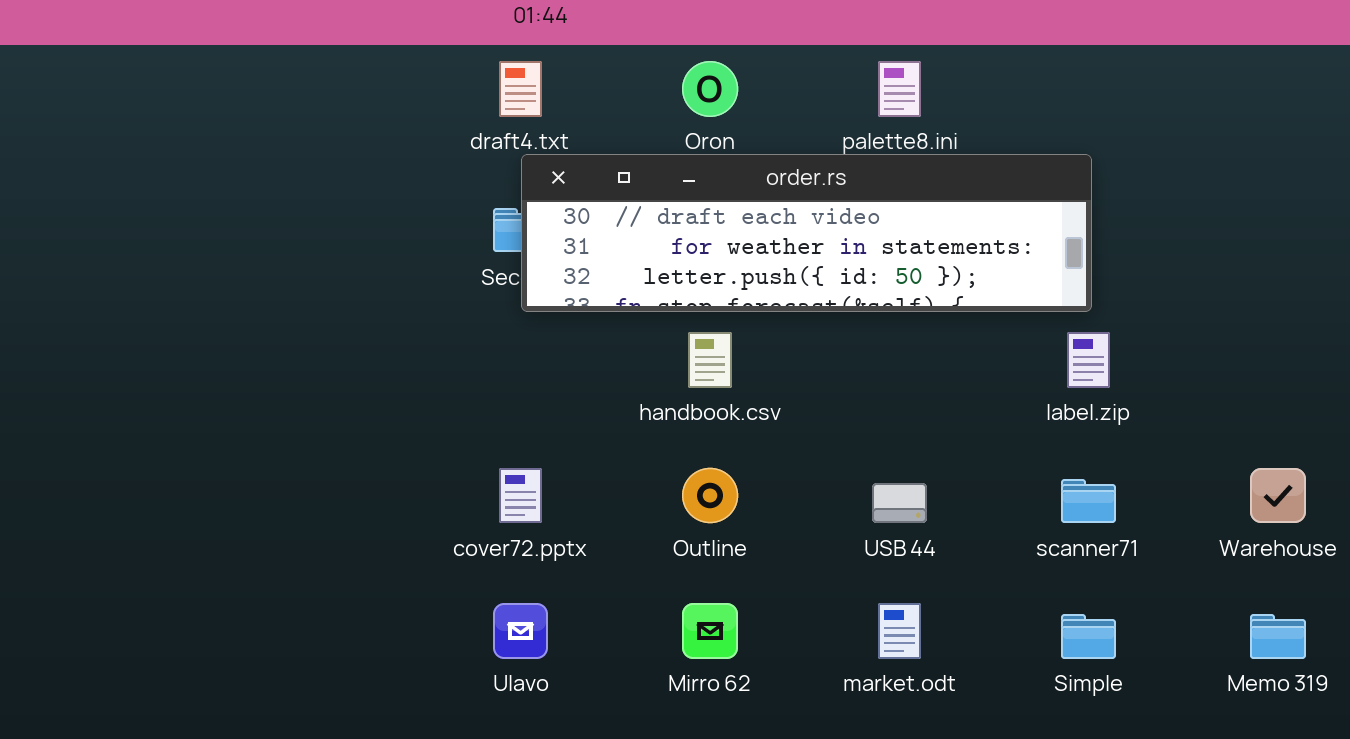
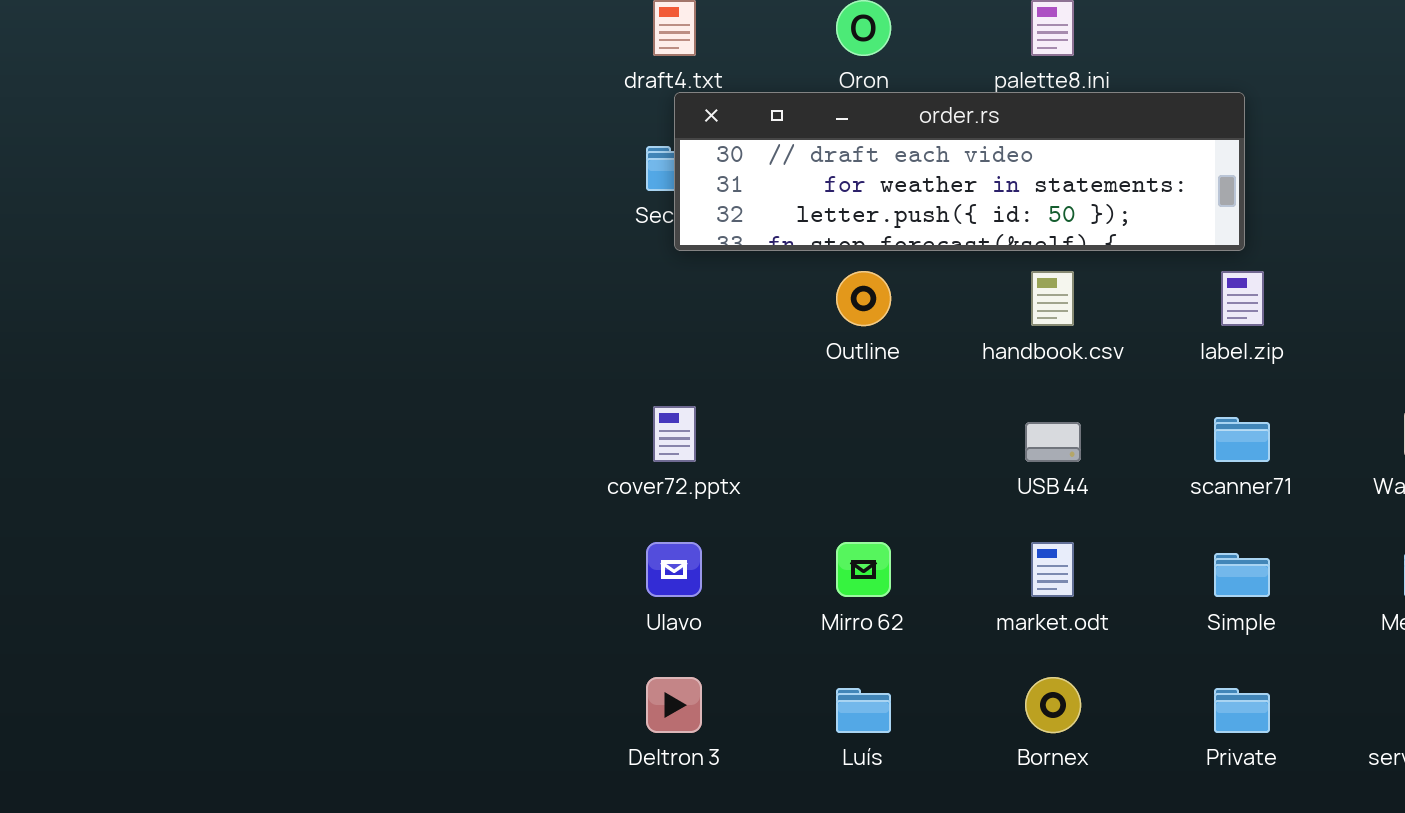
handbook.csv: [688,332,732,388] -> [1031,271,1074,326], moved
Outline: [682,468,738,523] -> [836,271,891,326], moved

